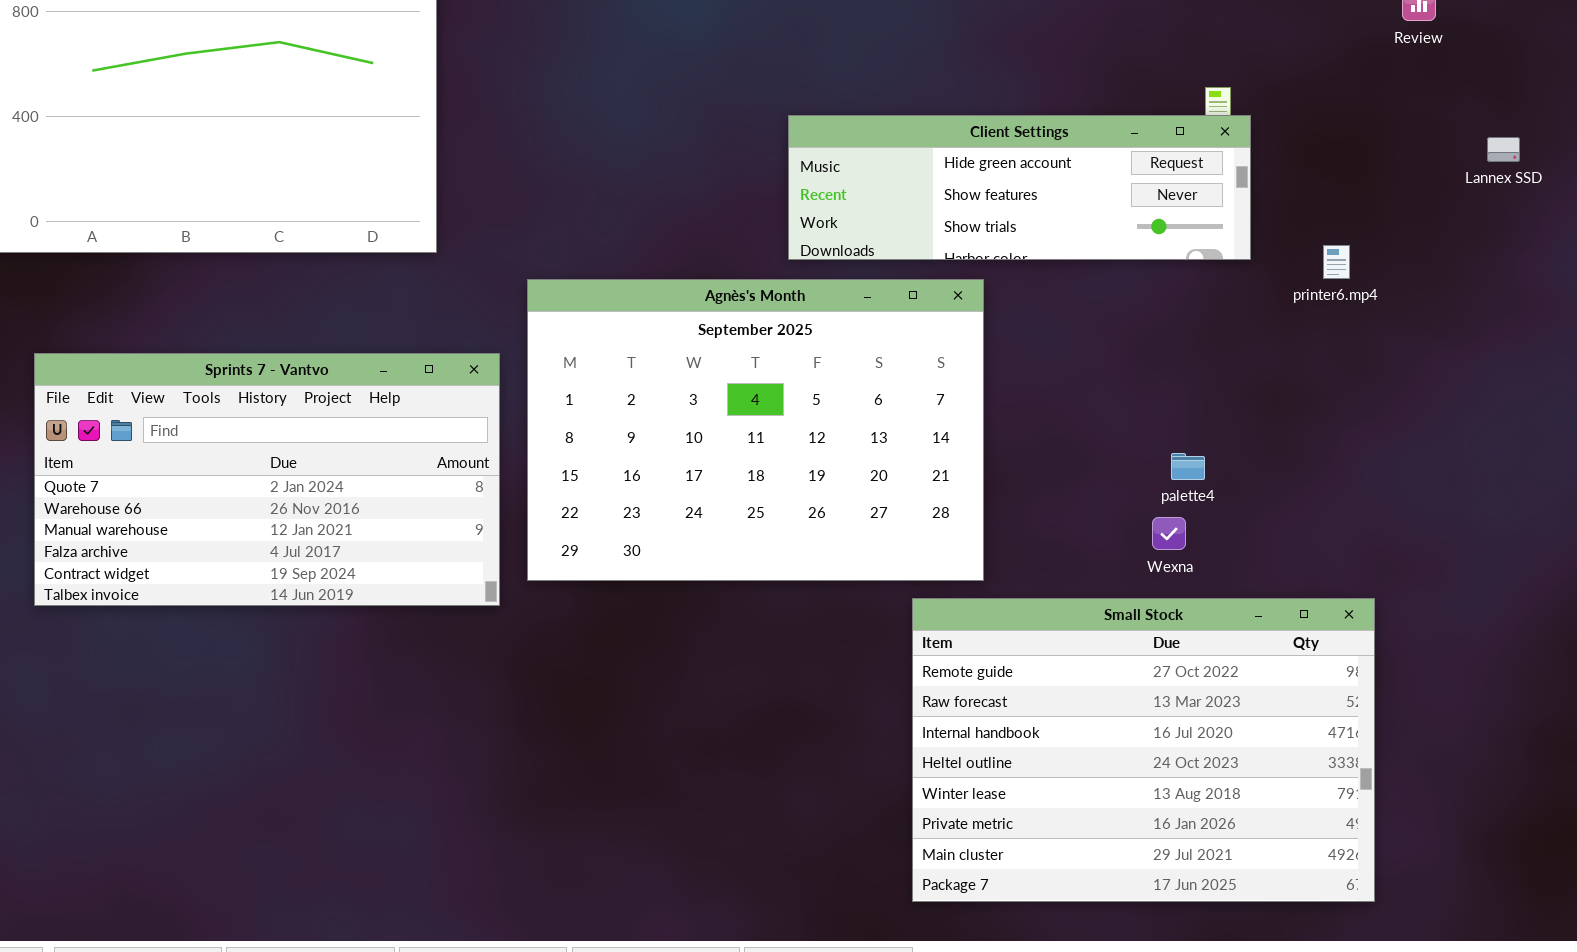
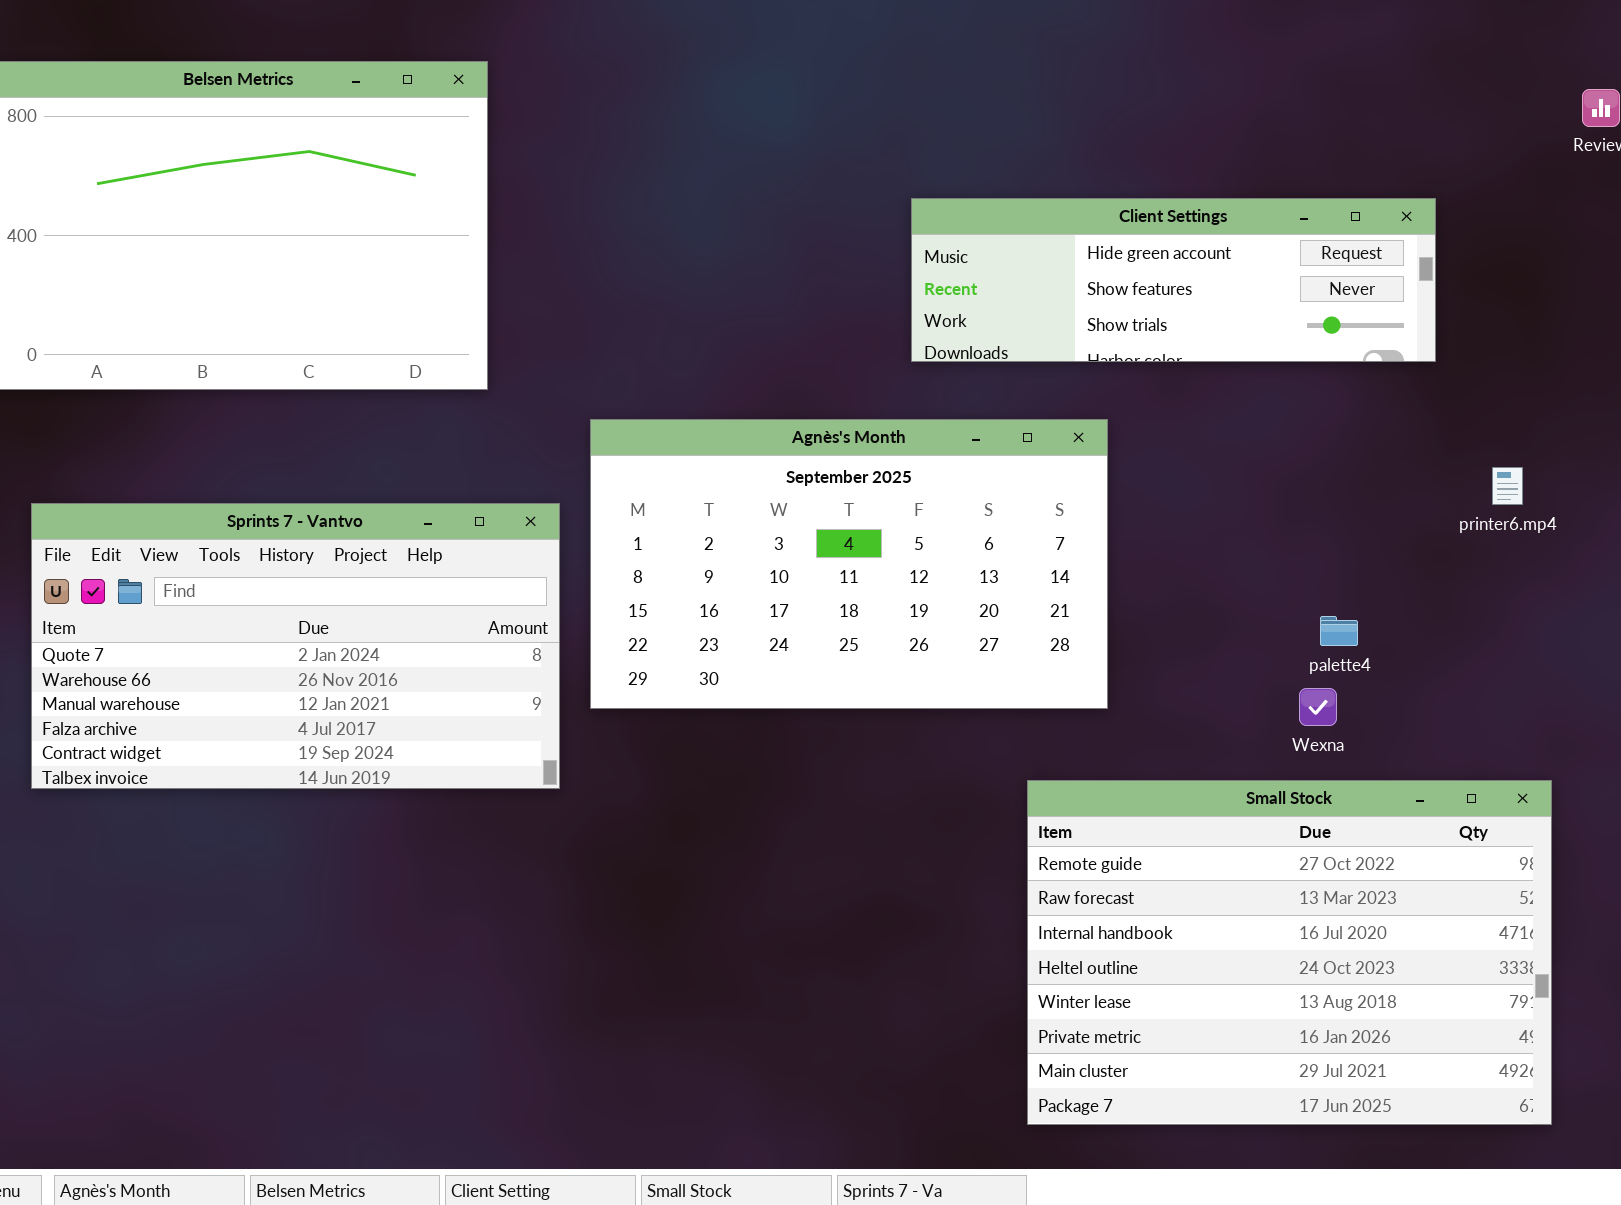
Client Settings: [788,115,1251,260] -> [911,198,1436,362], moved
printer6.mp4: [1323,245,1350,279] -> [1492,467,1523,505], moved
Agnès's Month: [527,279,984,581] -> [590,419,1108,709], resized

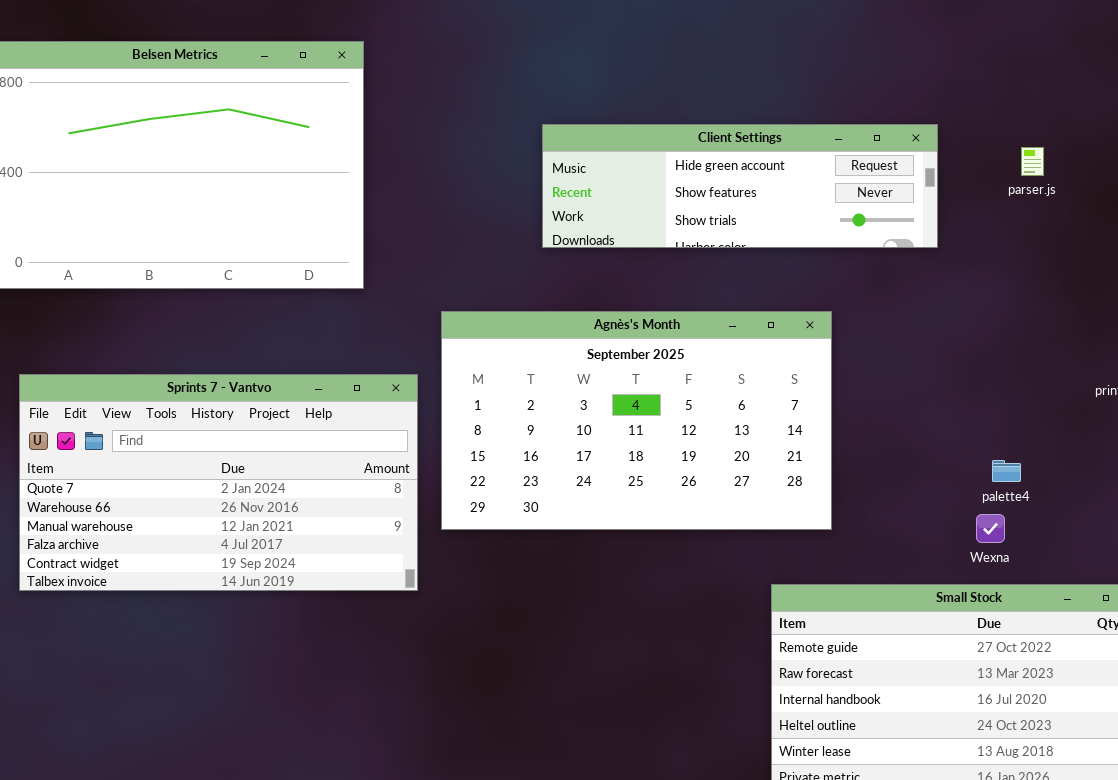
Client Settings: [911,198,1436,362] -> [542,124,938,248], moved

